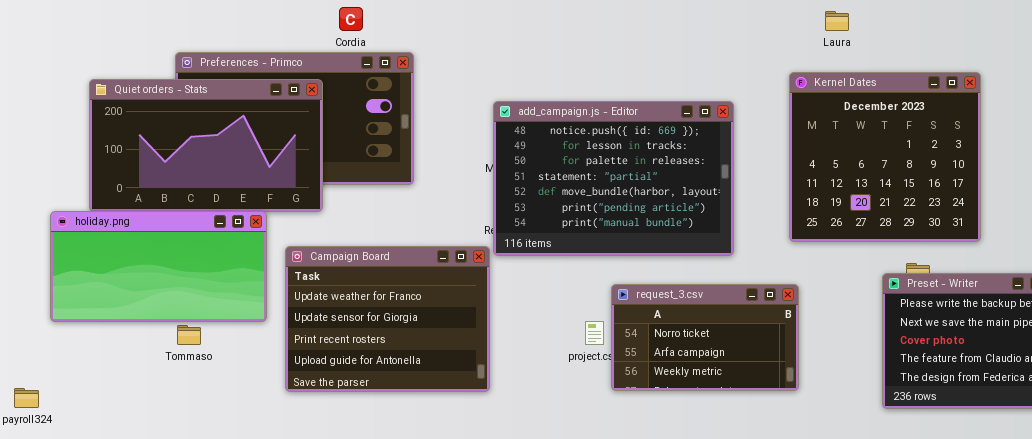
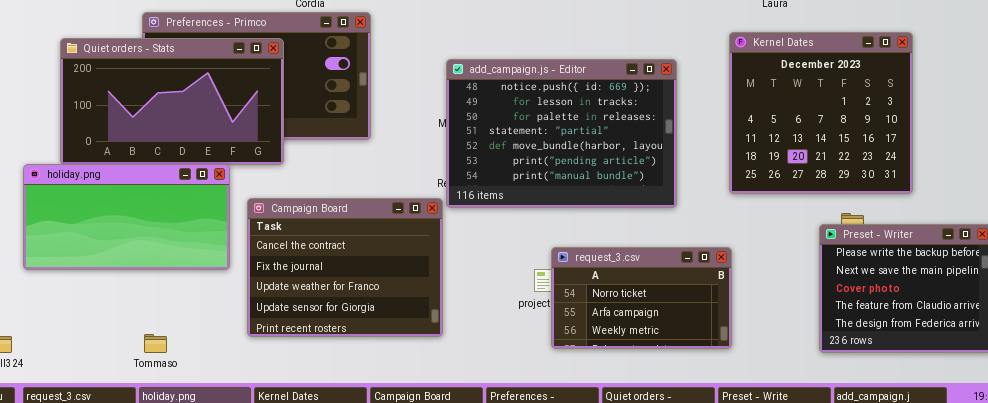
Campaign Board: [285,246,490,392] -> [247,198,443,337], scrolled up 2 rows
request_3.csv: [611,284,799,391] -> [551,247,732,349], moved
Tommaso: [177,325,201,345] -> [144,334,167,353], moved

